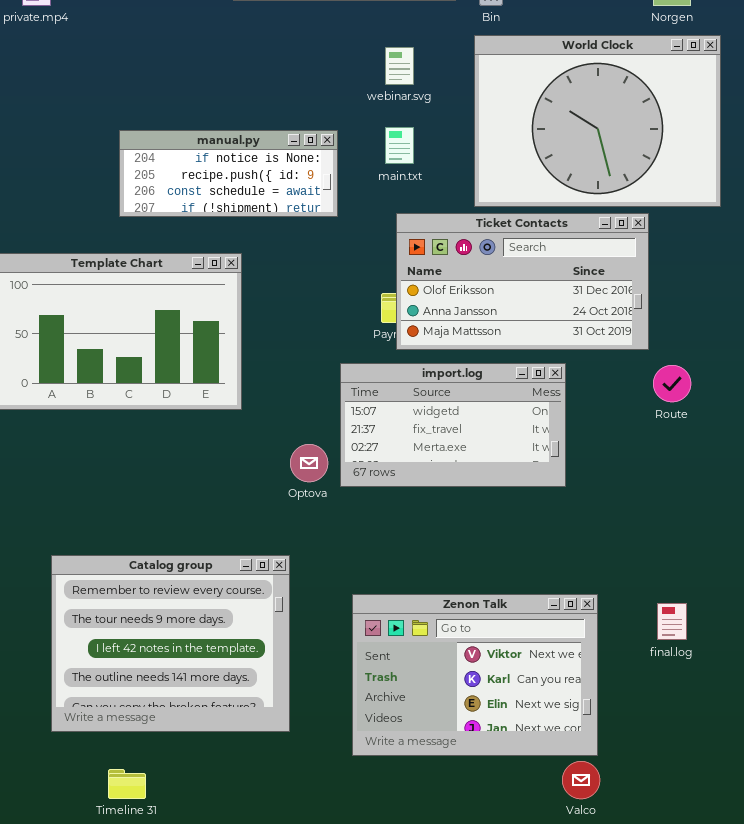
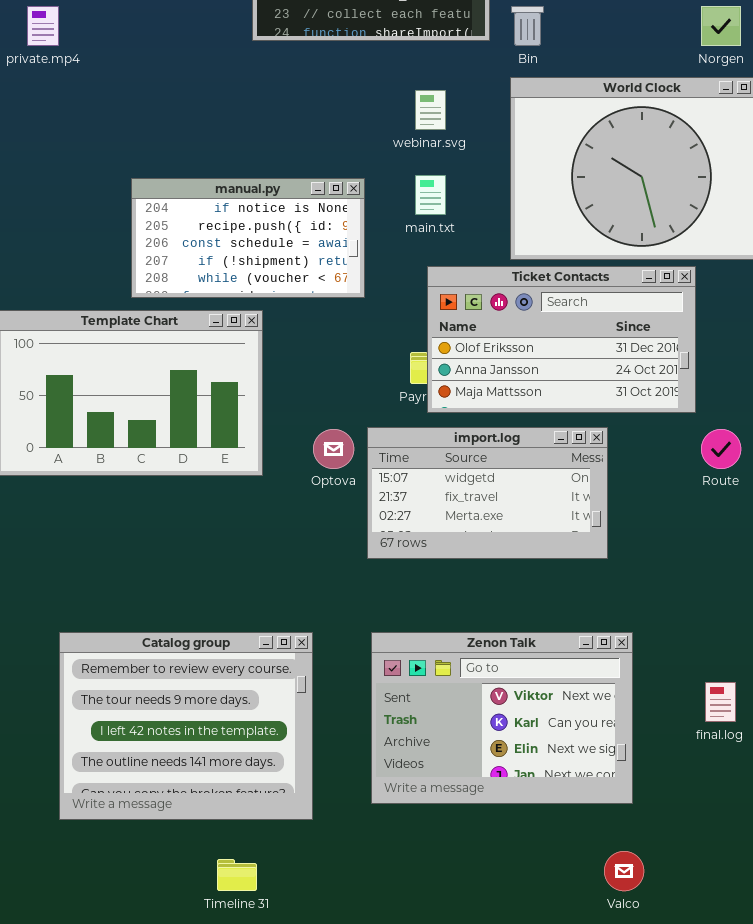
manual.py: [119,130,338,217] -> [131,178,365,298], resized
Optova: [290,444,328,482] -> [313,429,354,469], moved
Zenon Talk: [352,594,598,756] -> [371,632,633,804], moved
Timeline 31: [108,769,146,799] -> [217,859,257,891], moved

